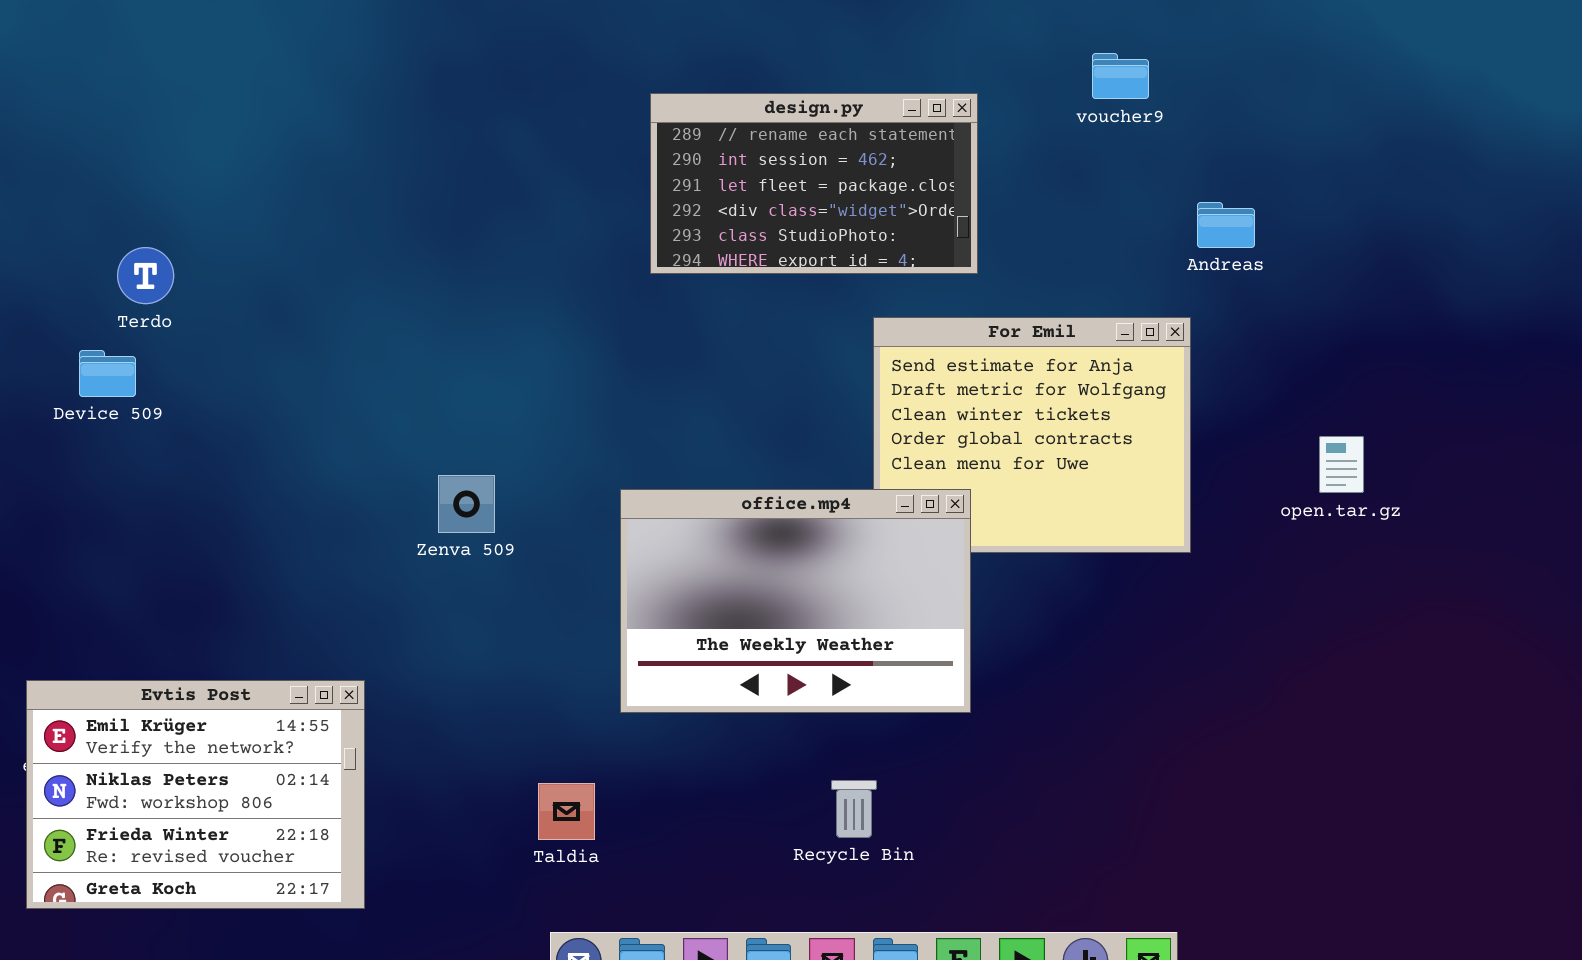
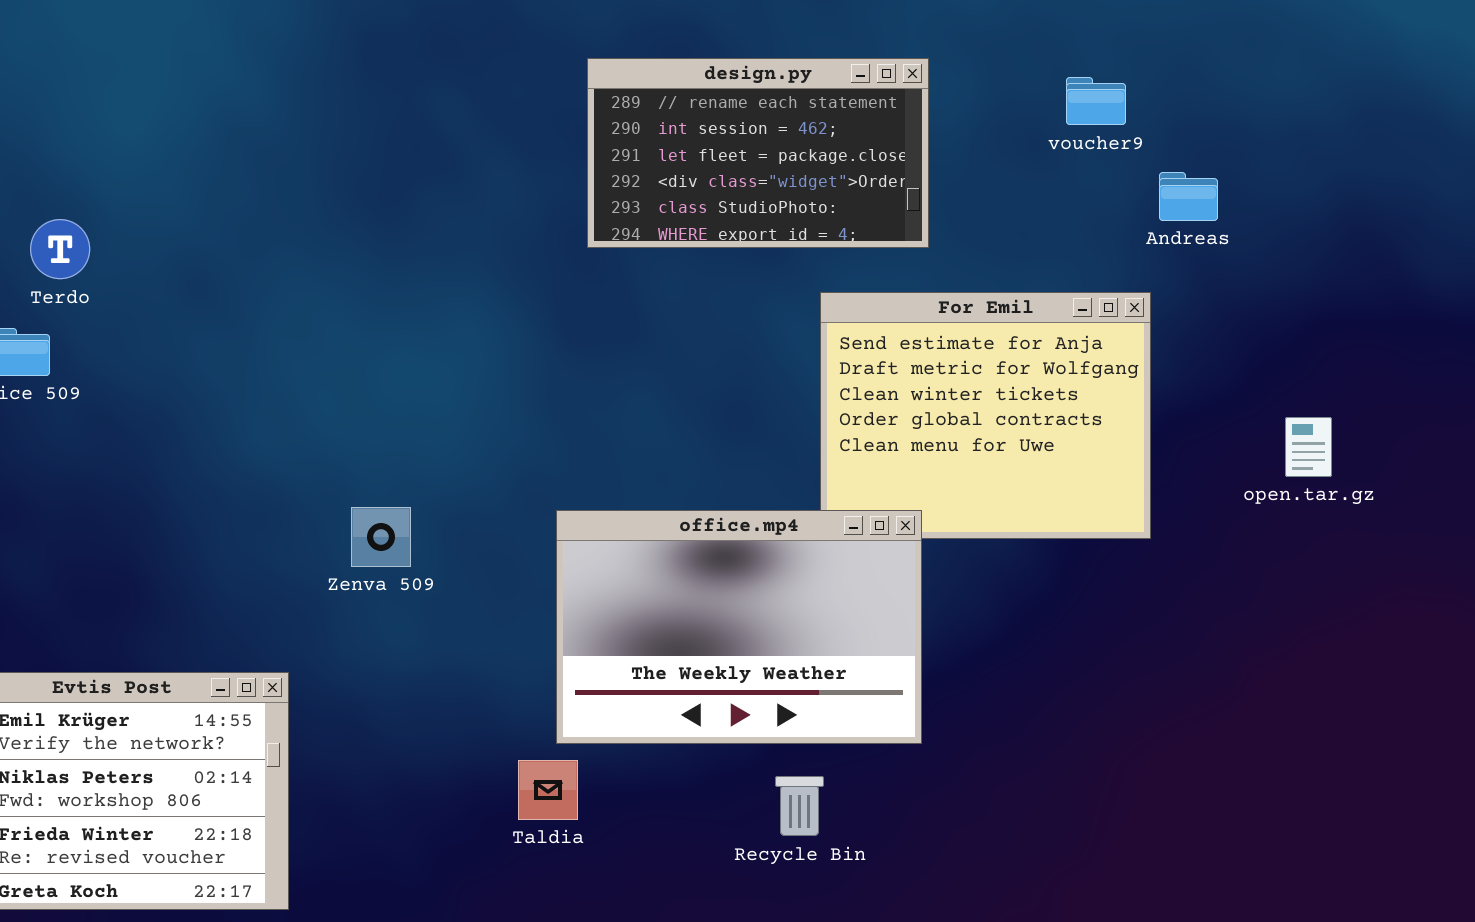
voucher9: [1092,53,1149,99] -> [1066,77,1126,125], moved
Zenva 509: [438,475,495,533] -> [351,507,411,567], moved
office.mp4: [620,489,971,713] -> [556,510,922,744], moved
Taldia: [538,783,595,840] -> [518,760,578,820], moved

